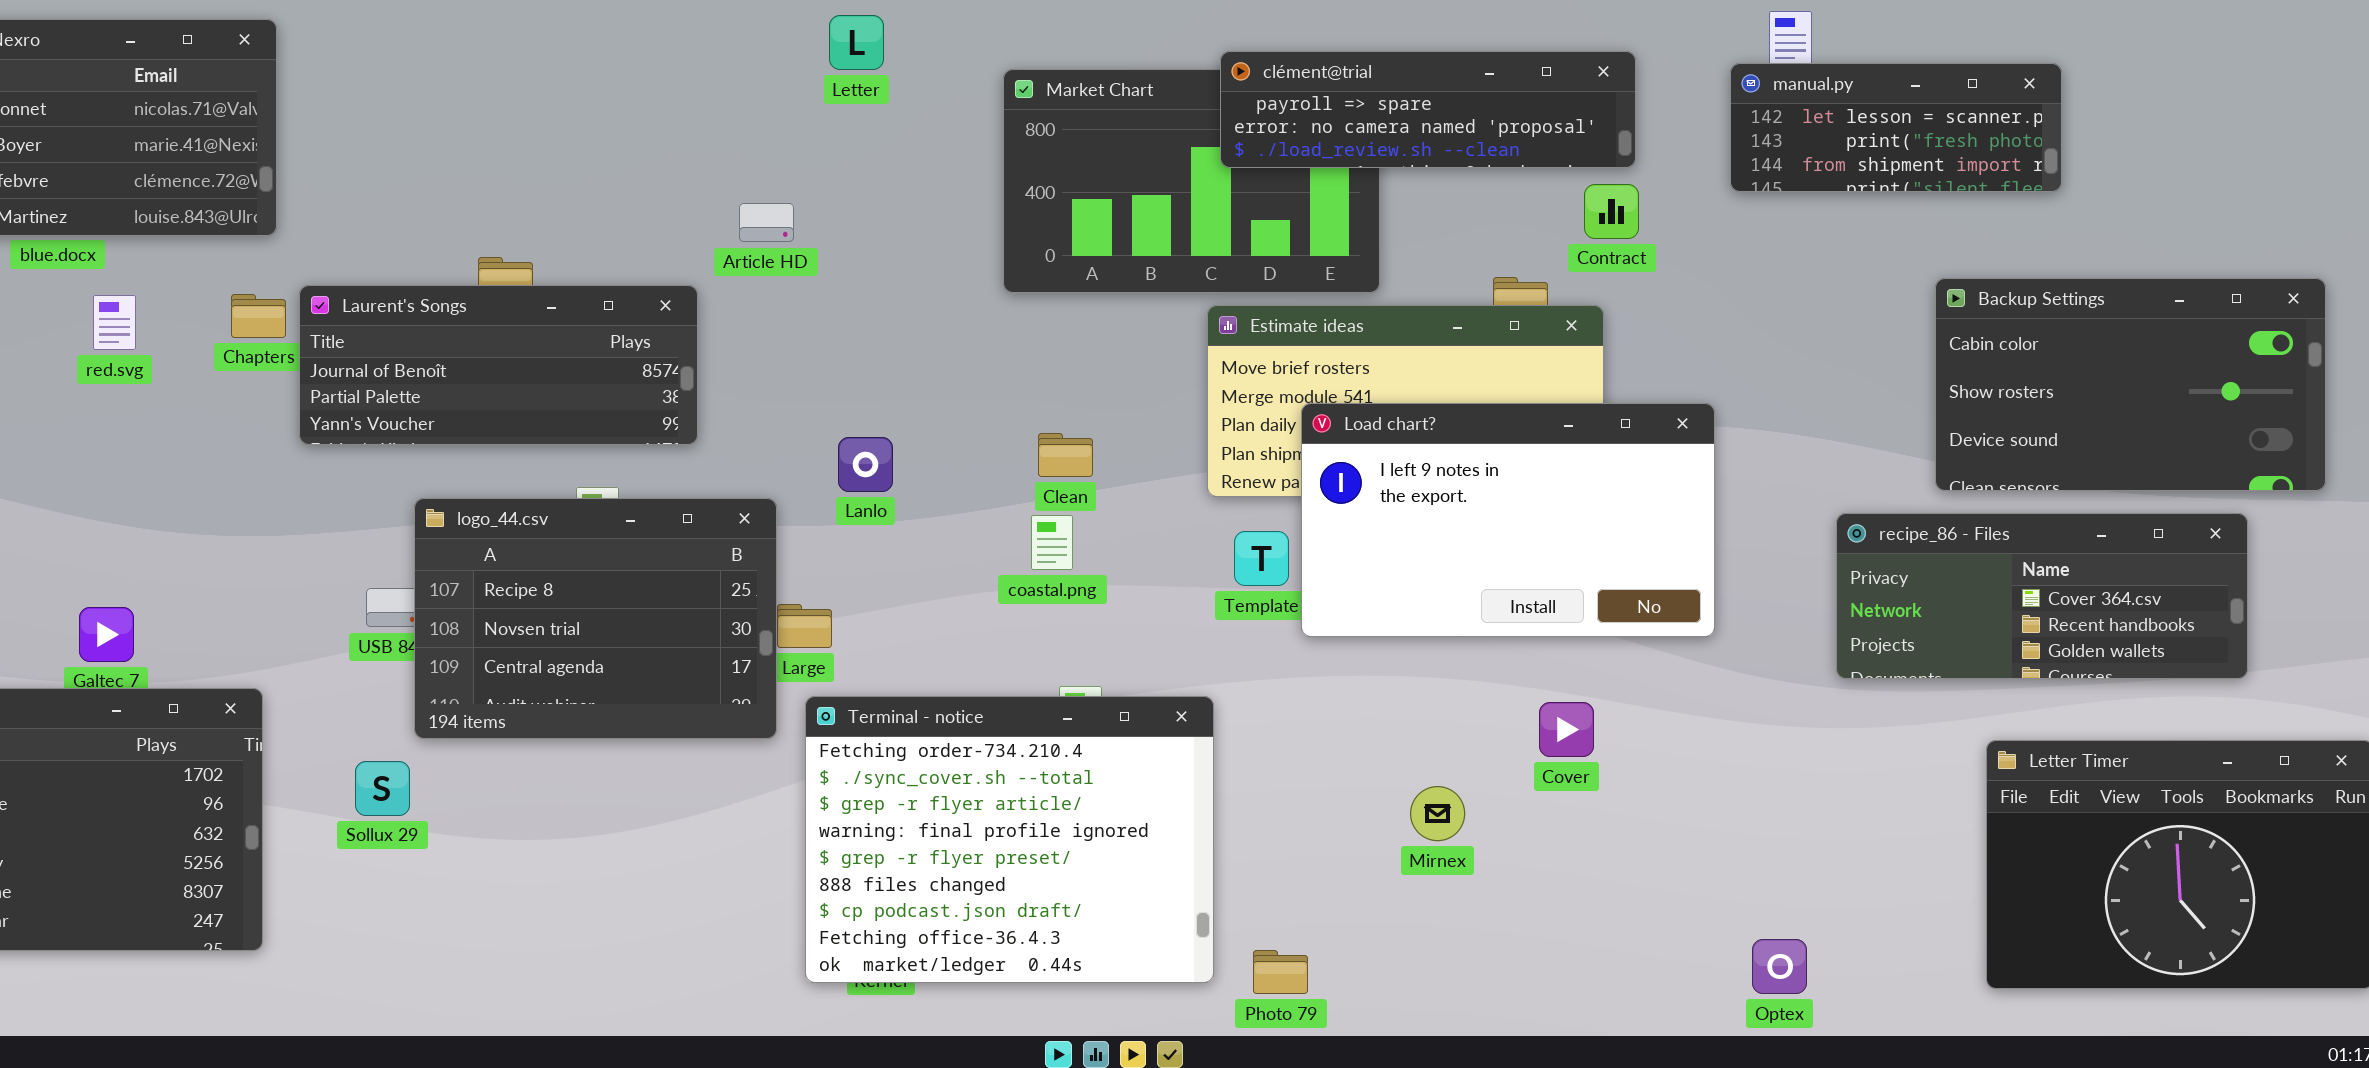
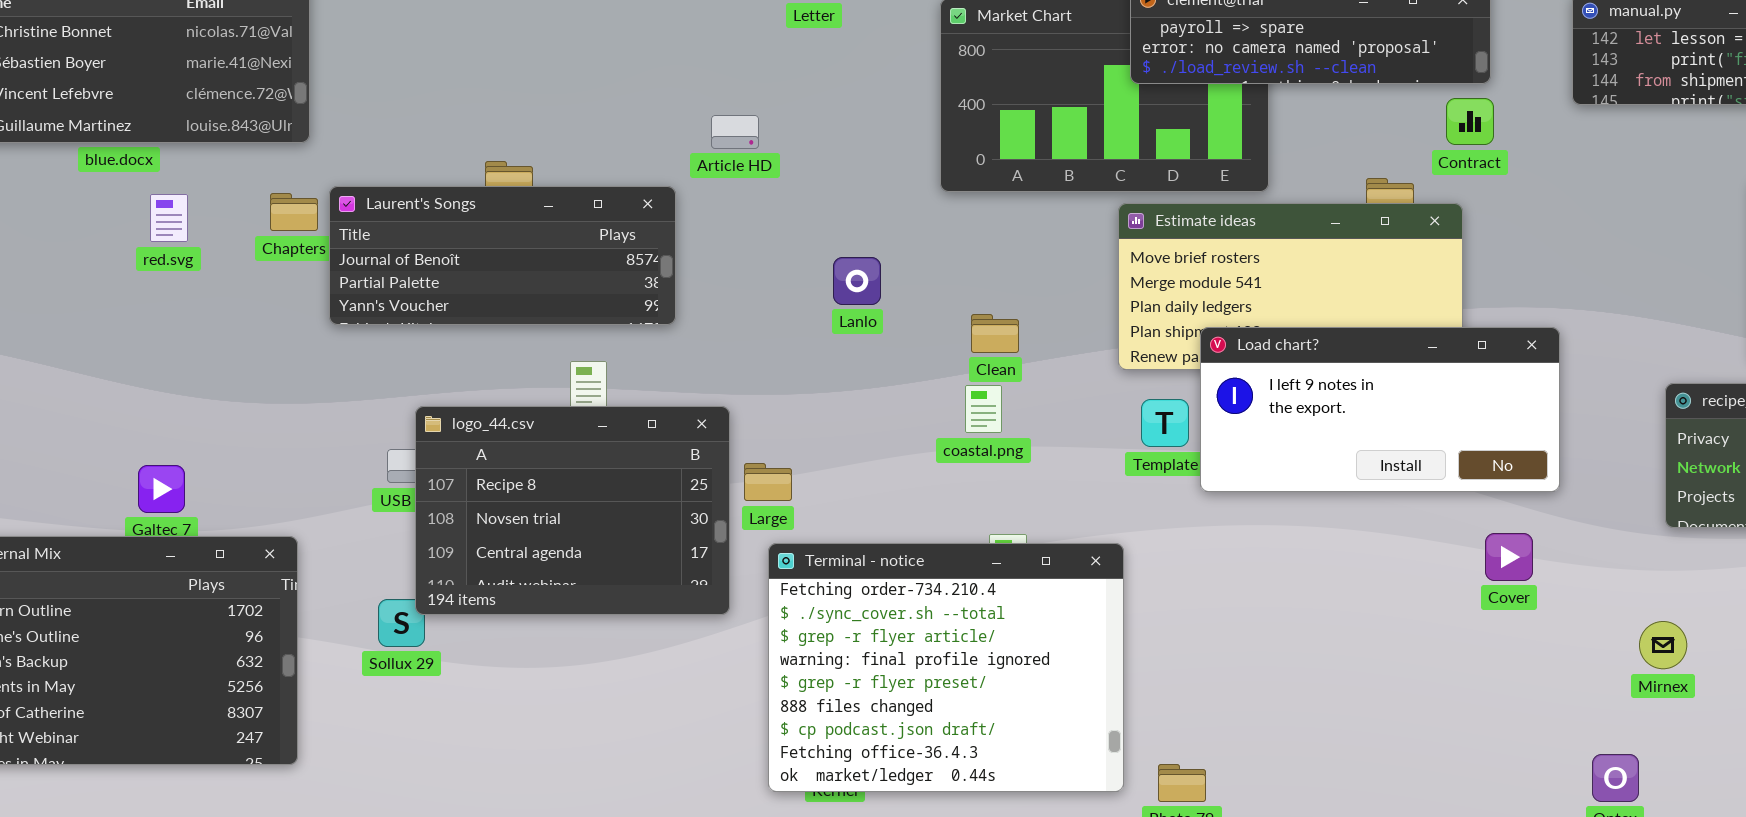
Load chart?: [1301,403,1715,637] -> [1200,327,1560,492], resized
Lanlo: [838,437,893,492] -> [833,257,881,305], moved
logo_44.csv: [414,498,777,739] -> [415,406,730,615], moved
Cover: [1539,702,1594,757] -> [1485,533,1533,581], moved
Mirnex: [1410,786,1465,841] -> [1639,621,1687,669], moved

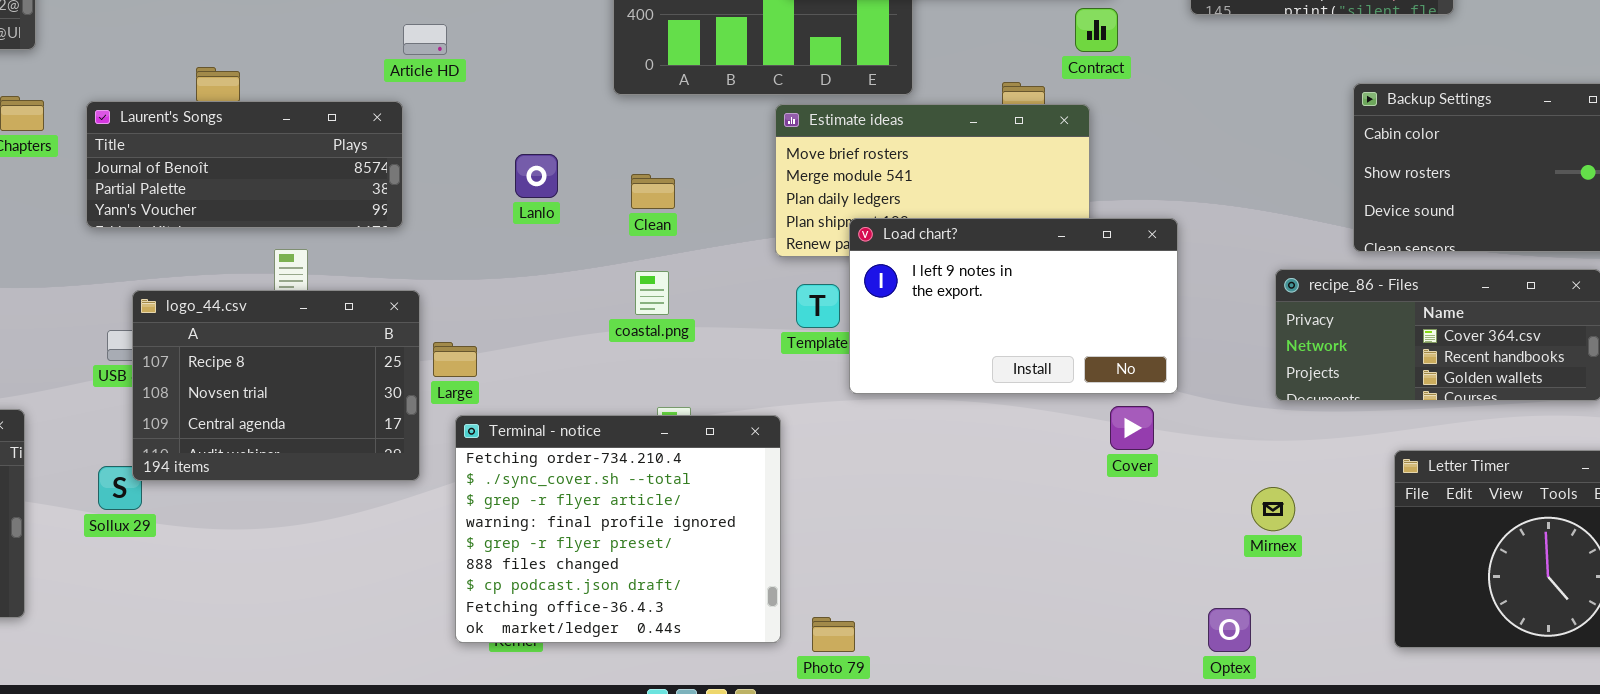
Laurent's Songs: [329,186,676,325] -> [86,101,403,228], moved
Clean: [971,314,1019,353] -> [631,174,675,209], moved
Load chart?: [1200,327,1560,492] -> [849,218,1178,394], resized

